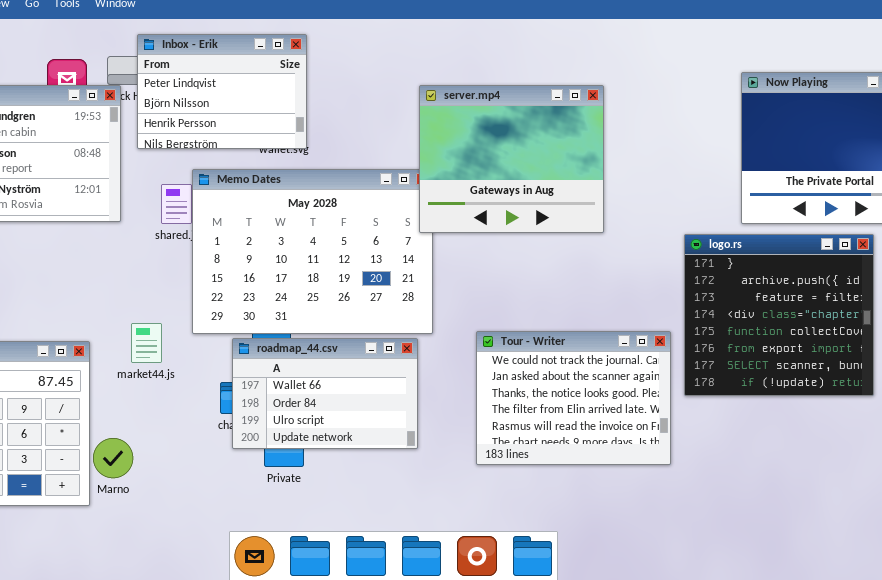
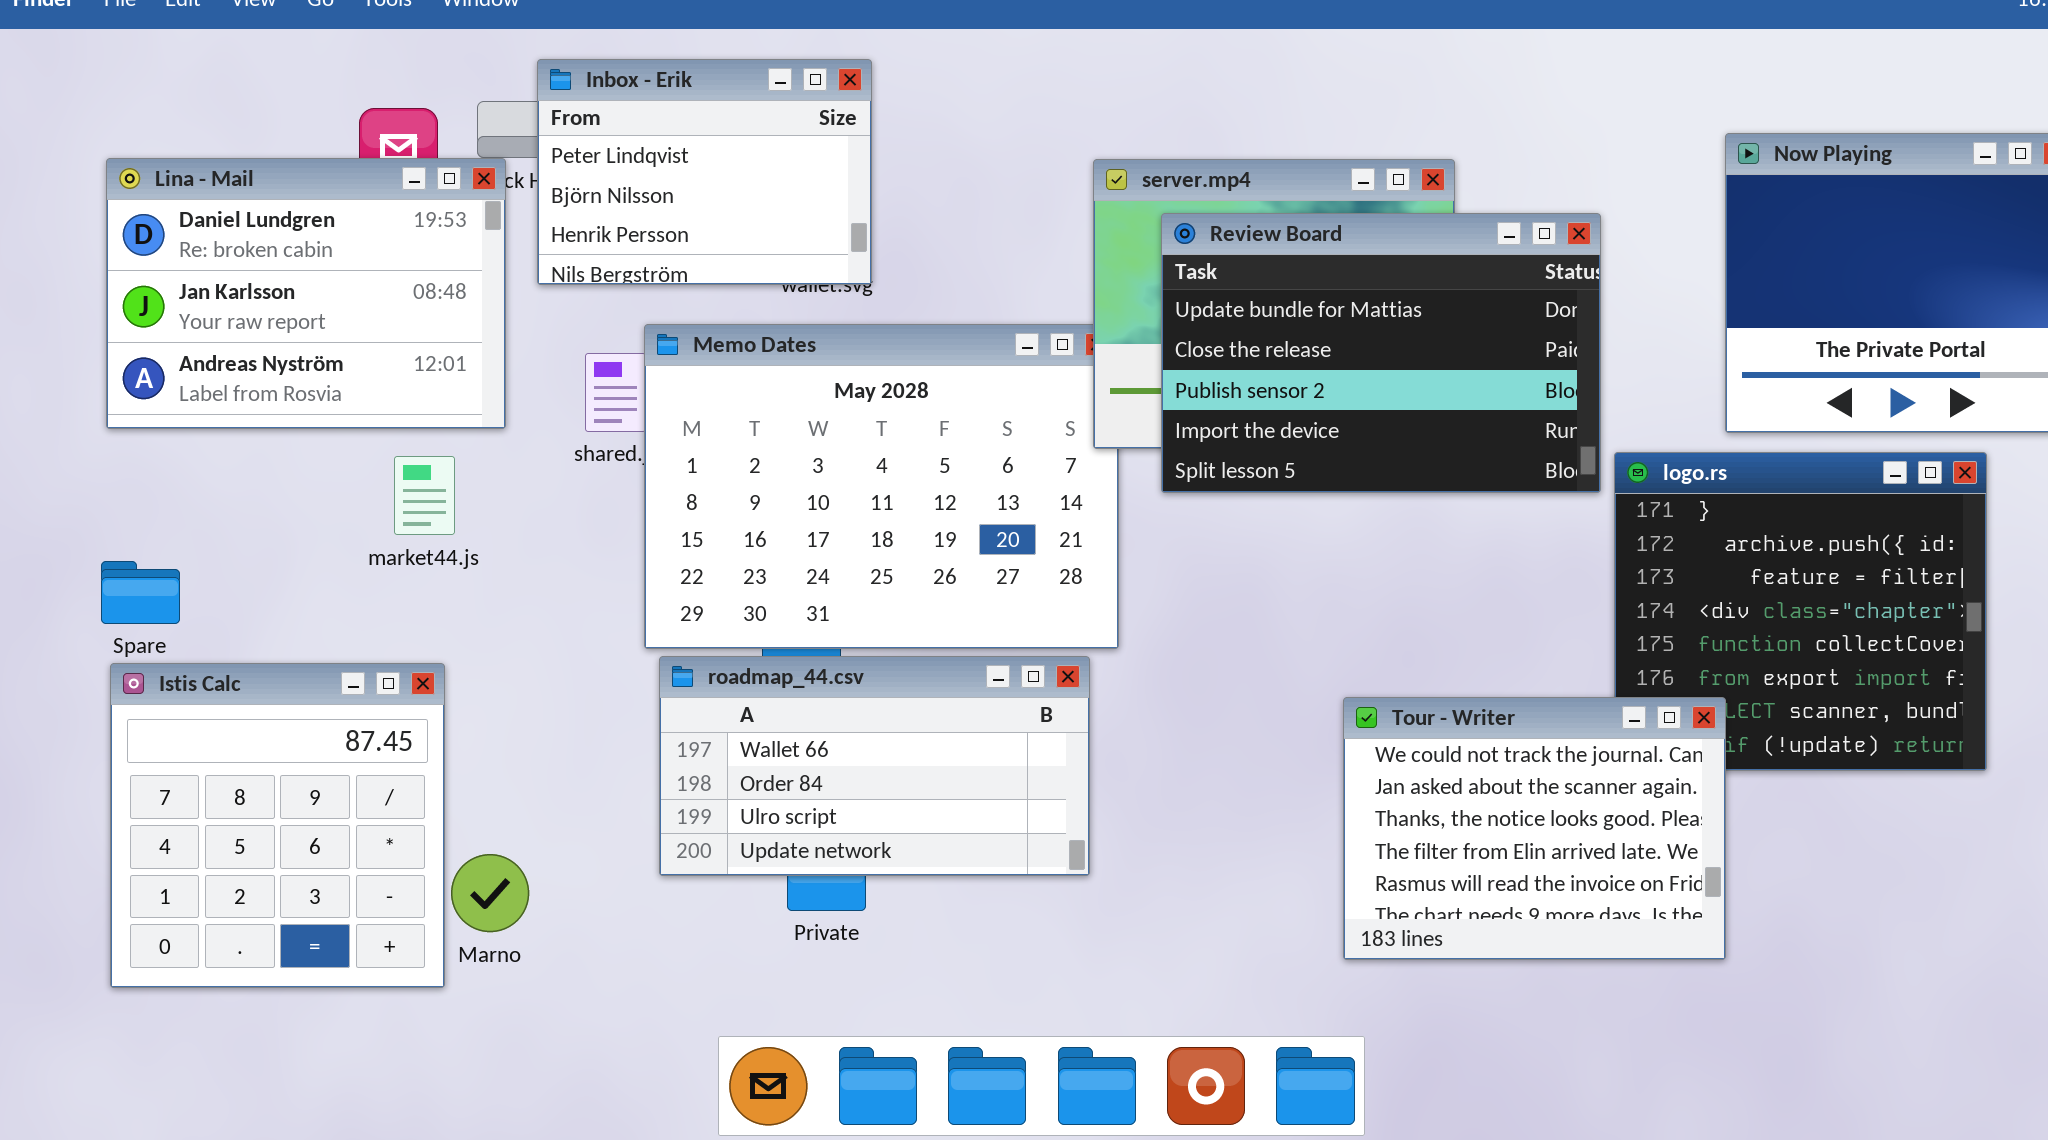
Review Board: none -> [1161,213,1601,493], opened
market44.js: [131,323,162,363] -> [394,456,455,535], moved
Tour - Writer: [476,331,671,465] -> [1343,697,1726,960], moved
roadmap_44.csv: [232,338,418,449] -> [659,656,1090,876], resized

